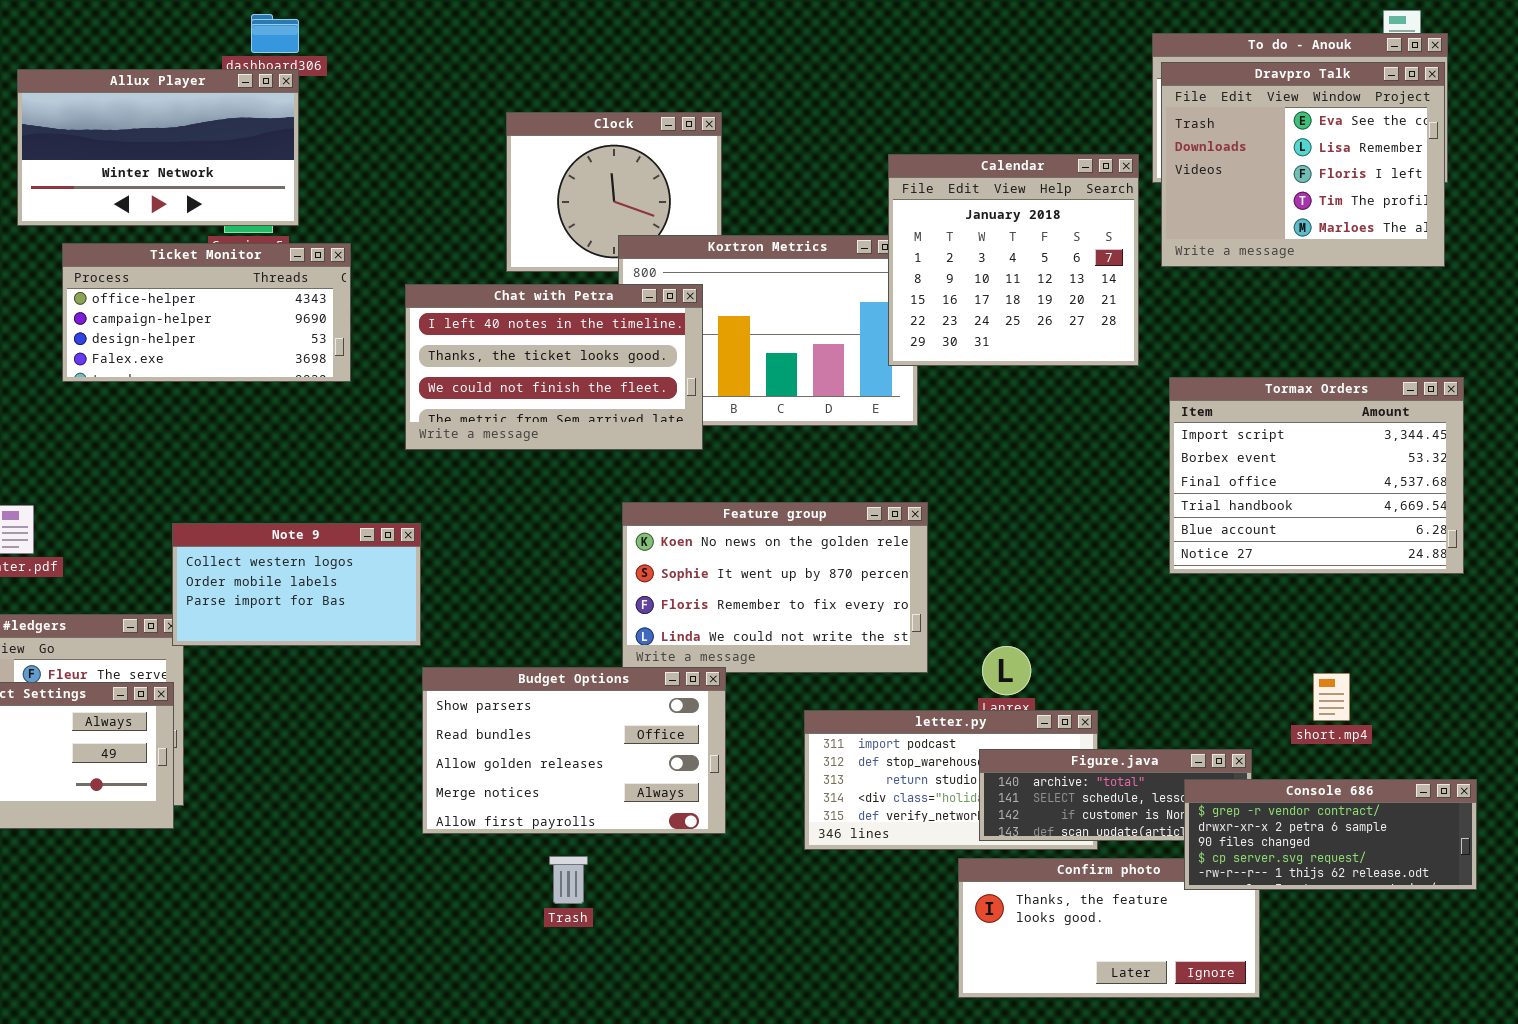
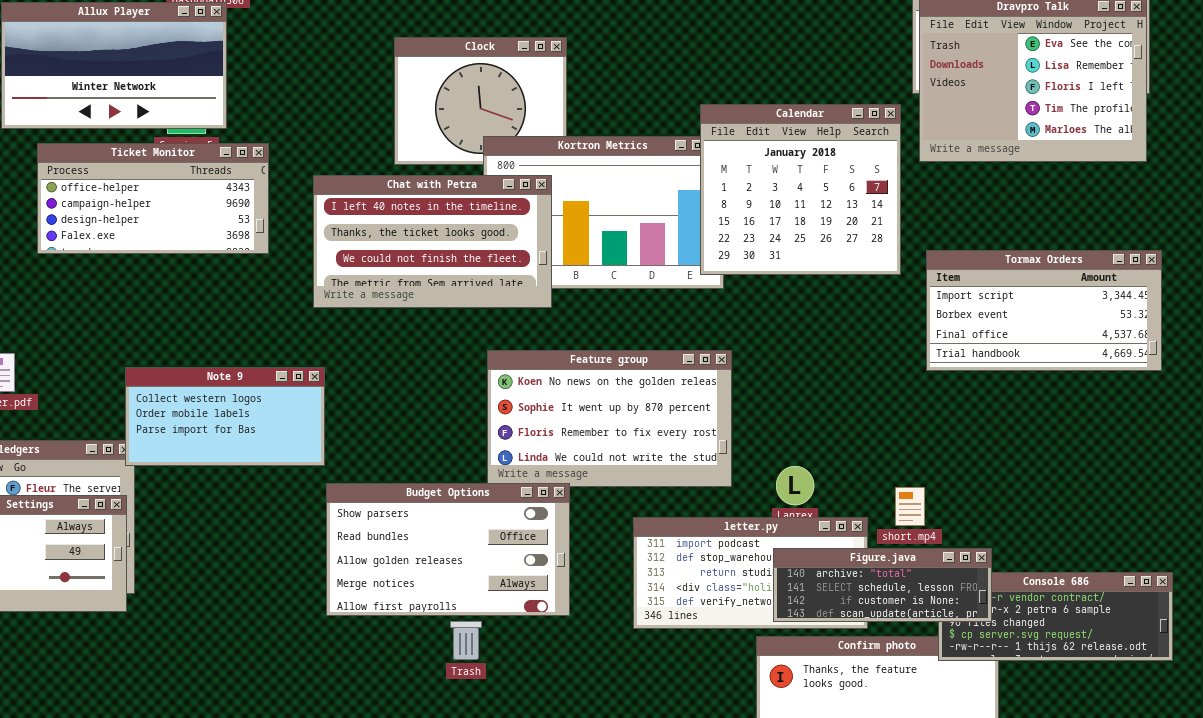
Calendar: [888,154,1139,366] -> [700,104,901,275], moved
Tormax Orders: [1169,377,1464,574] -> [926,250,1162,371], resized
short.mp4: [1313,673,1350,721] -> [895,487,925,526], moved
Figure.java: [979,749,1252,841] -> [773,548,992,622], raised
Trash: [549,856,588,904] -> [450,621,482,660], moved

